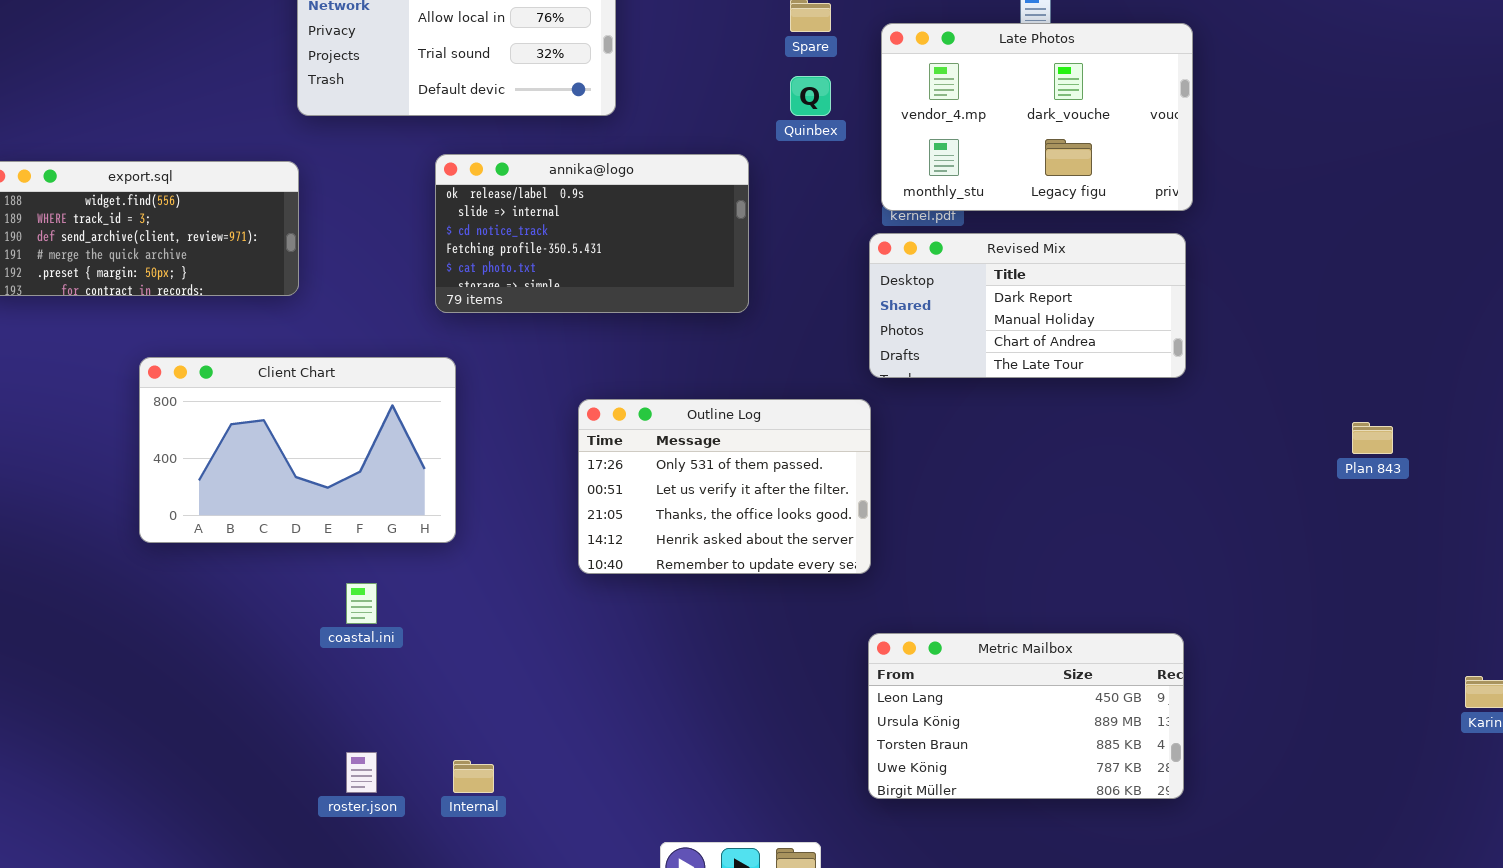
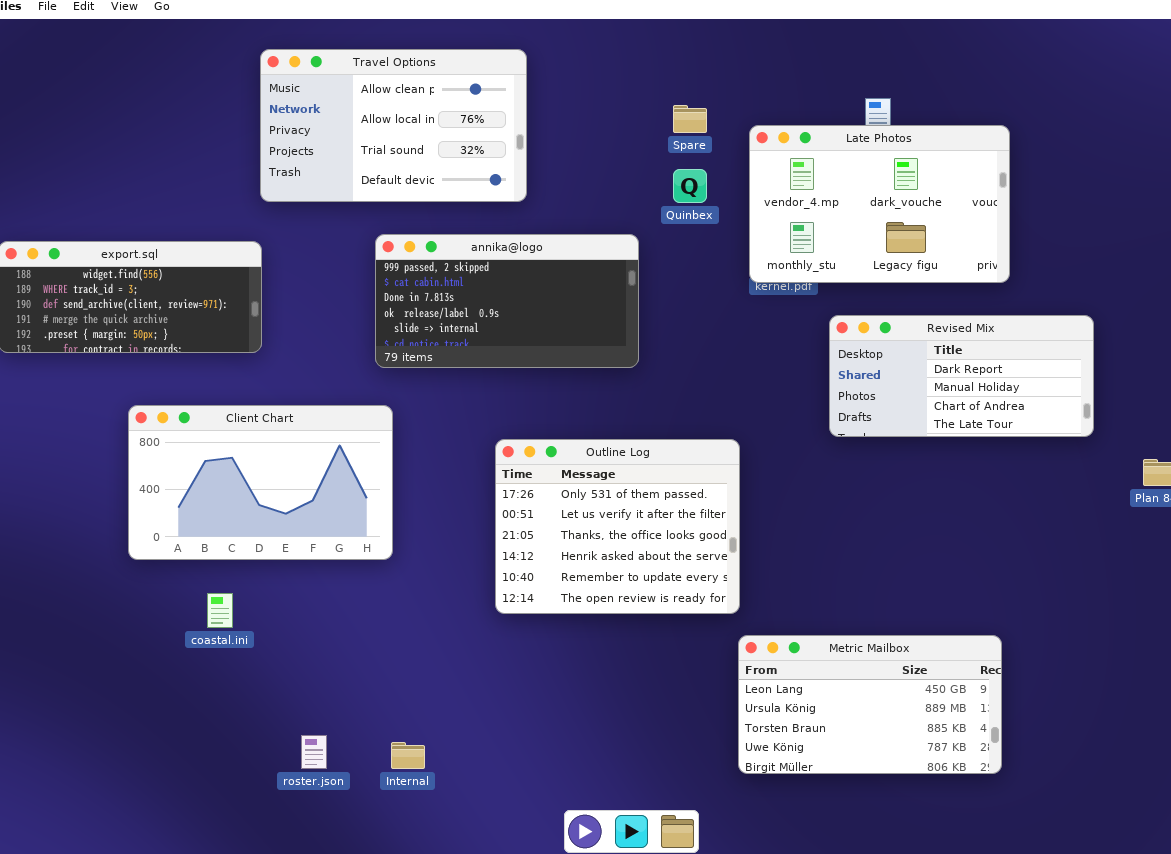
annika@logo: [435,154,749,313] -> [375,234,639,368], scrolled up 3 rows
Revised Mix: [869,233,1186,378] -> [829,315,1094,437], moved
Outline Log: [578,399,871,574] -> [495,439,740,614], resized
coastal.ini: [346,583,377,624] -> [207,593,233,628], moved

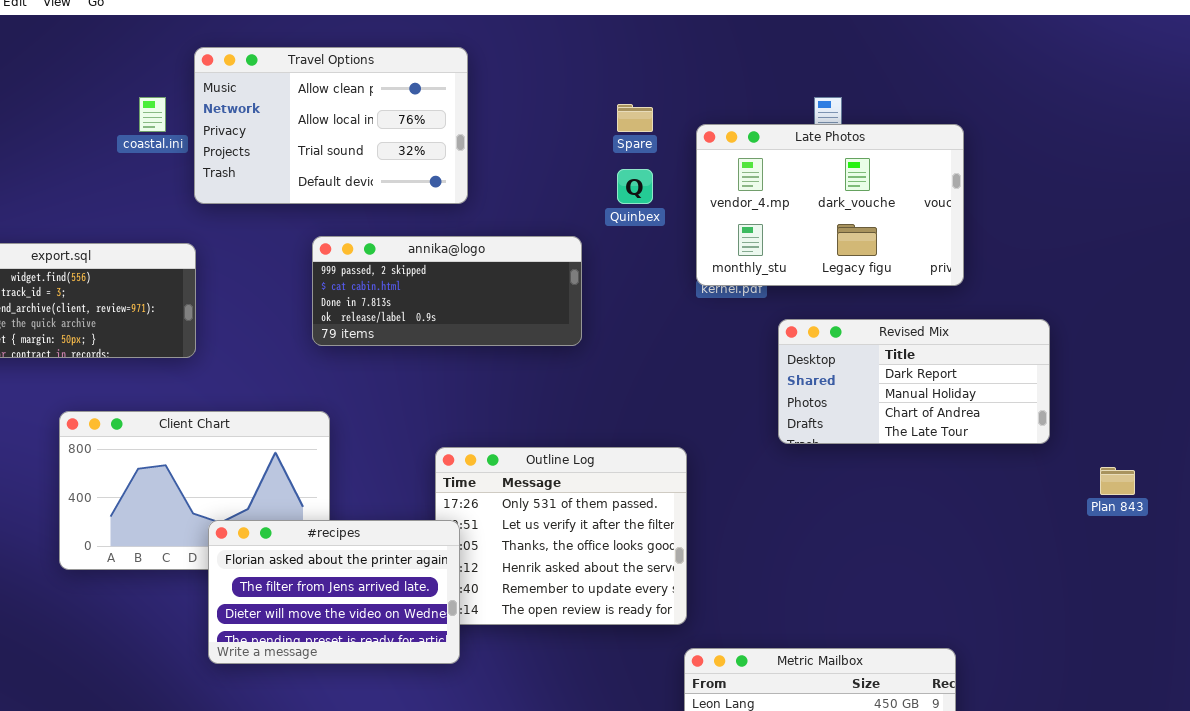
annika@logo: [375,234,639,368] -> [312,236,582,346], resized
#recipes: none -> [208,520,460,664], opened
coastal.ini: [207,593,233,628] -> [139,97,166,132], moved

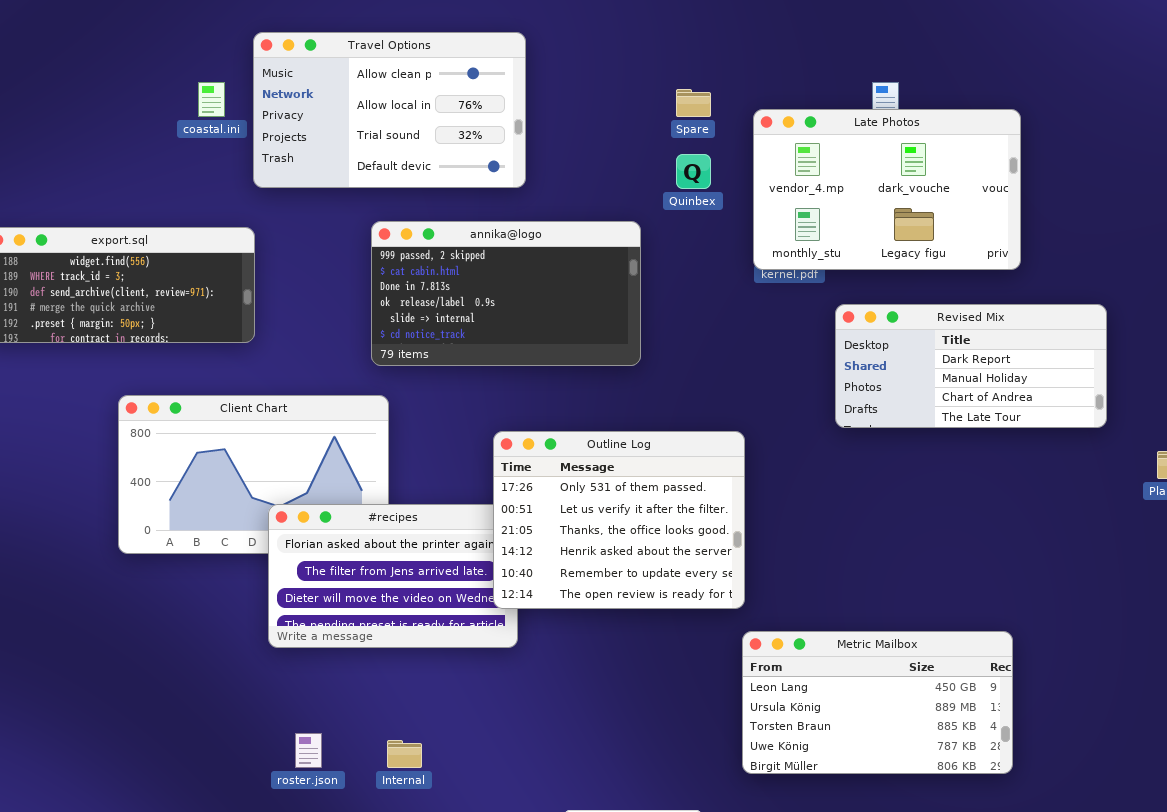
annika@logo: [312,236,582,346] -> [371,221,641,366], resized
Outline Log: [435,447,687,625] -> [493,431,745,609], raised

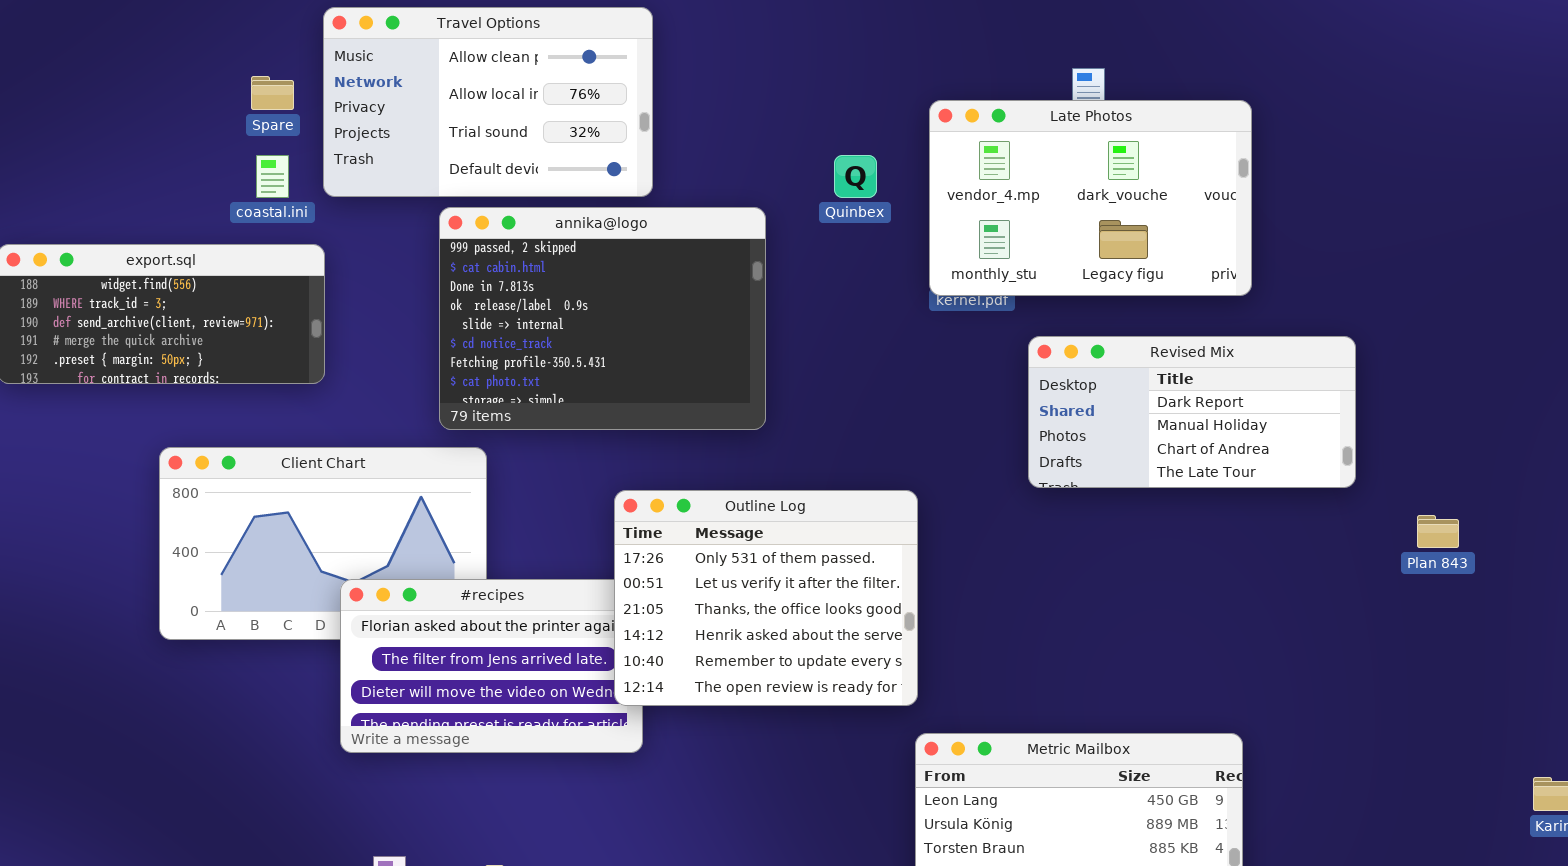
coastal.ini: [198,82,225,117] -> [256,155,289,198], moved
Spare: [676,89,711,117] -> [251,76,294,110], moved
annika@logo: [371,221,641,366] -> [439,207,766,430], moved, resized

